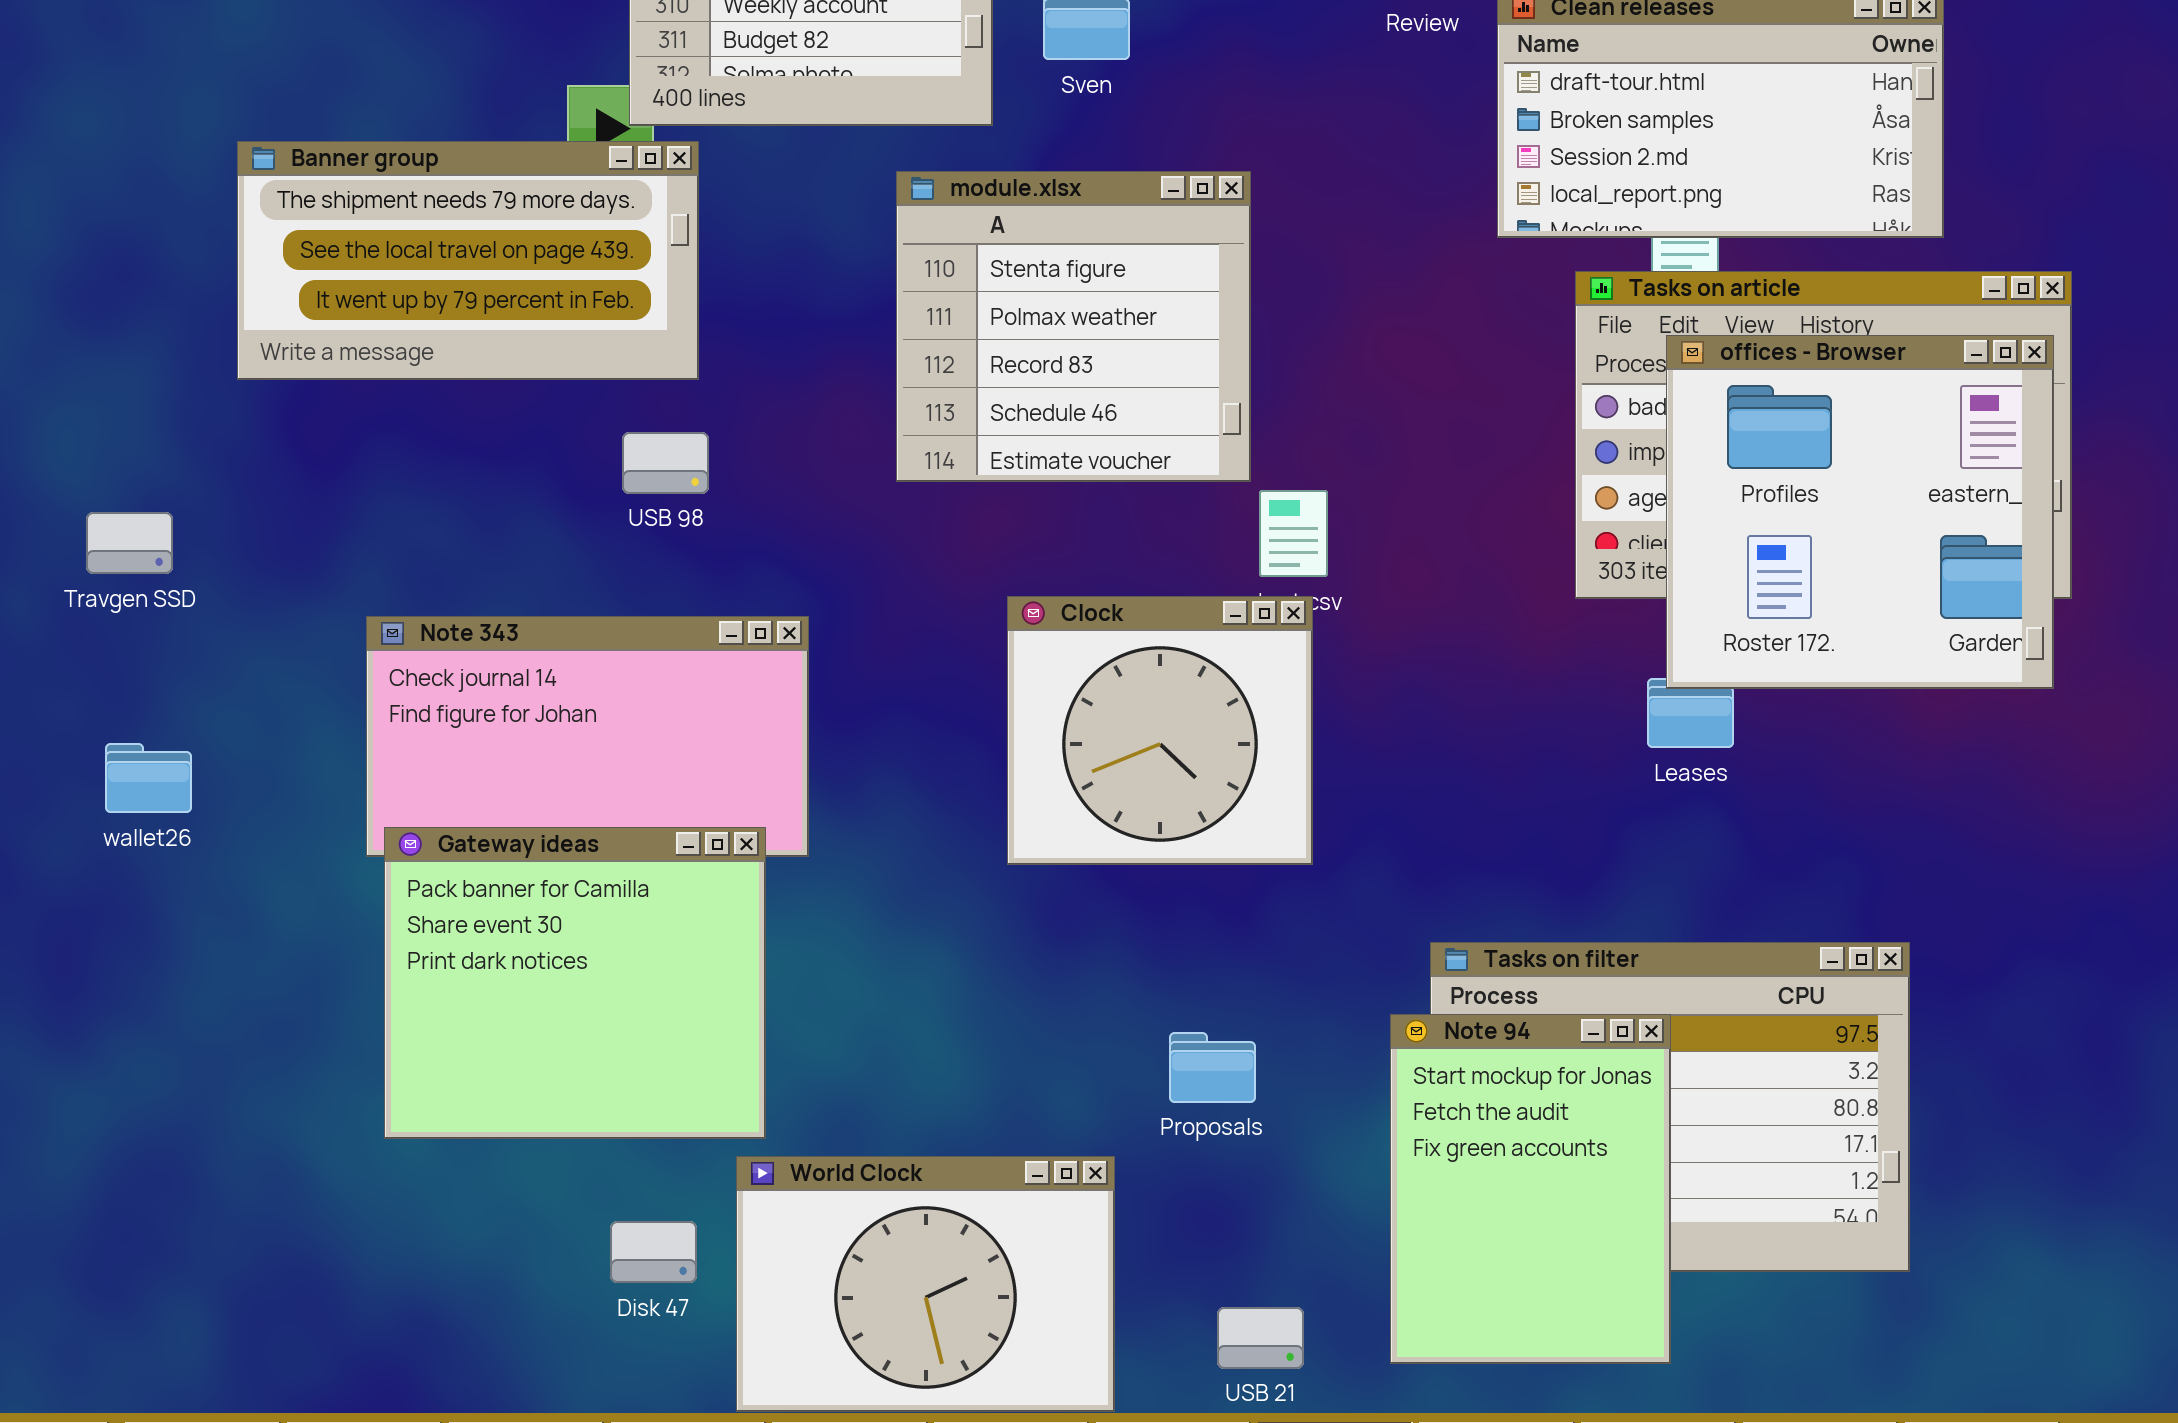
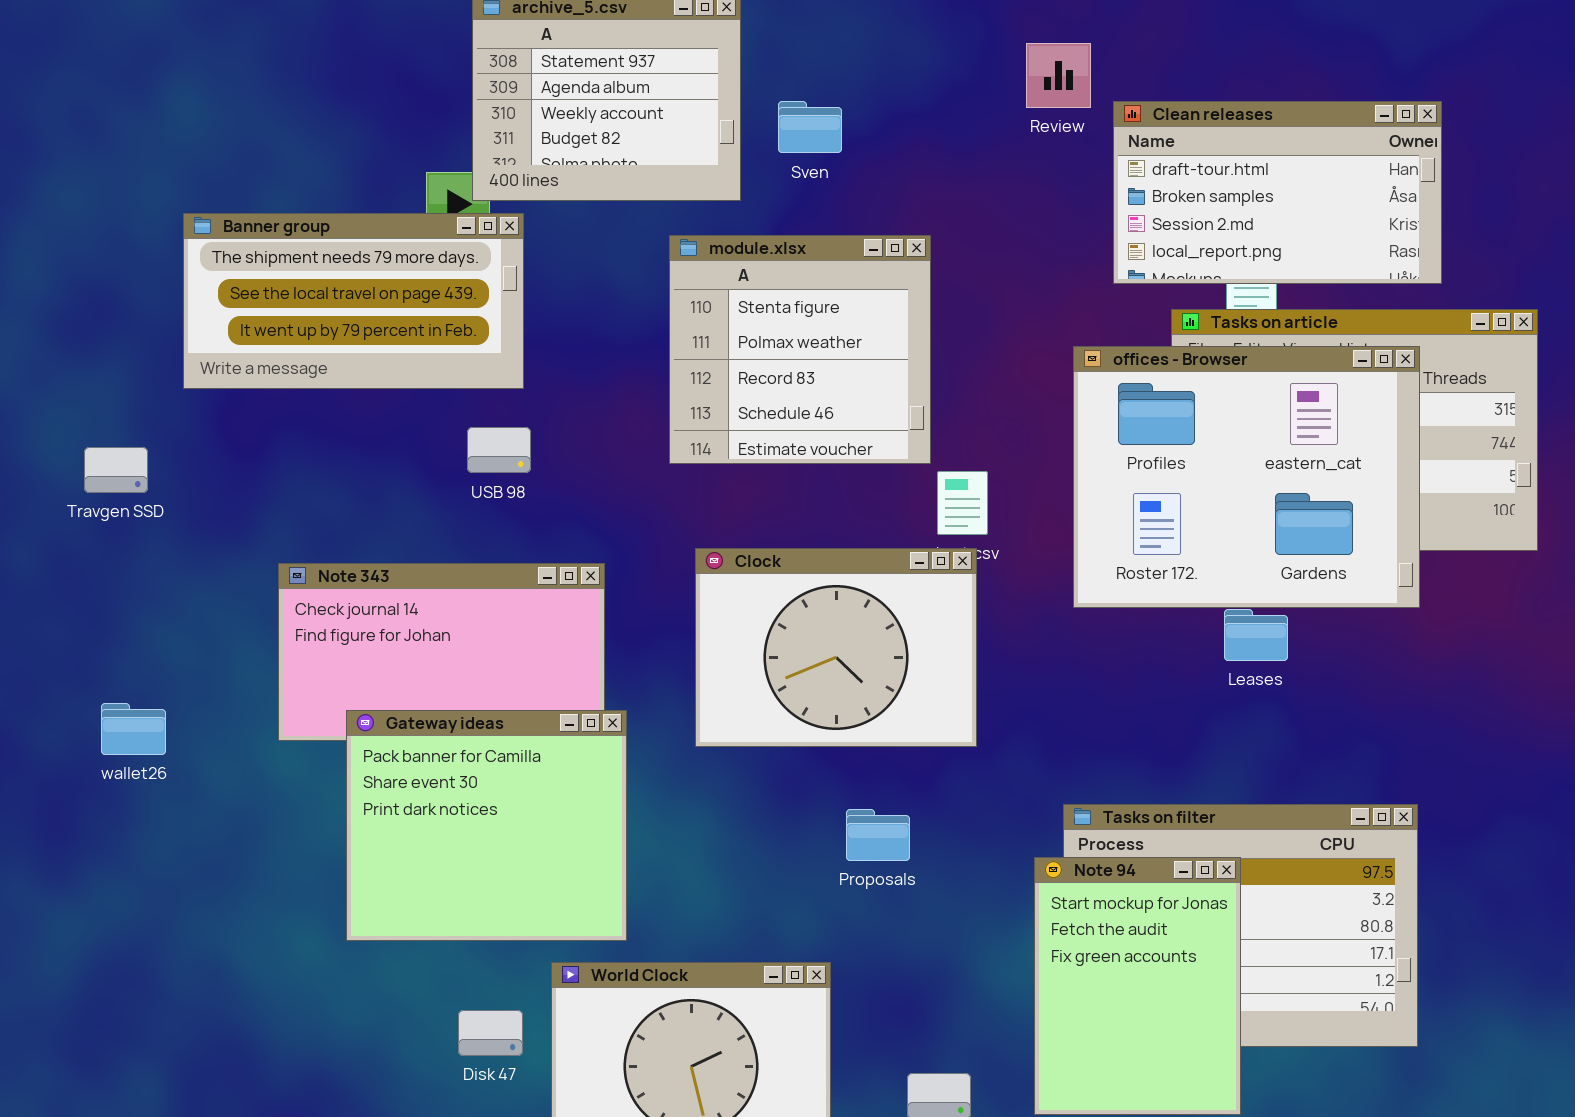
offices - Browser: [1666,335,2054,689] -> [1073,346,1420,608], moved, resized
Travgen SSD: [86,512,173,574] -> [84,447,148,493], moved
Clock: [1007,596,1313,865] -> [695,548,977,747], resized
wallet26: [105,743,192,813] -> [101,703,166,755], moved
Gateway ideas: [384,827,766,1139] -> [346,710,627,941], moved
Proposals: [1169,1032,1256,1103] -> [846,809,910,861], moved

